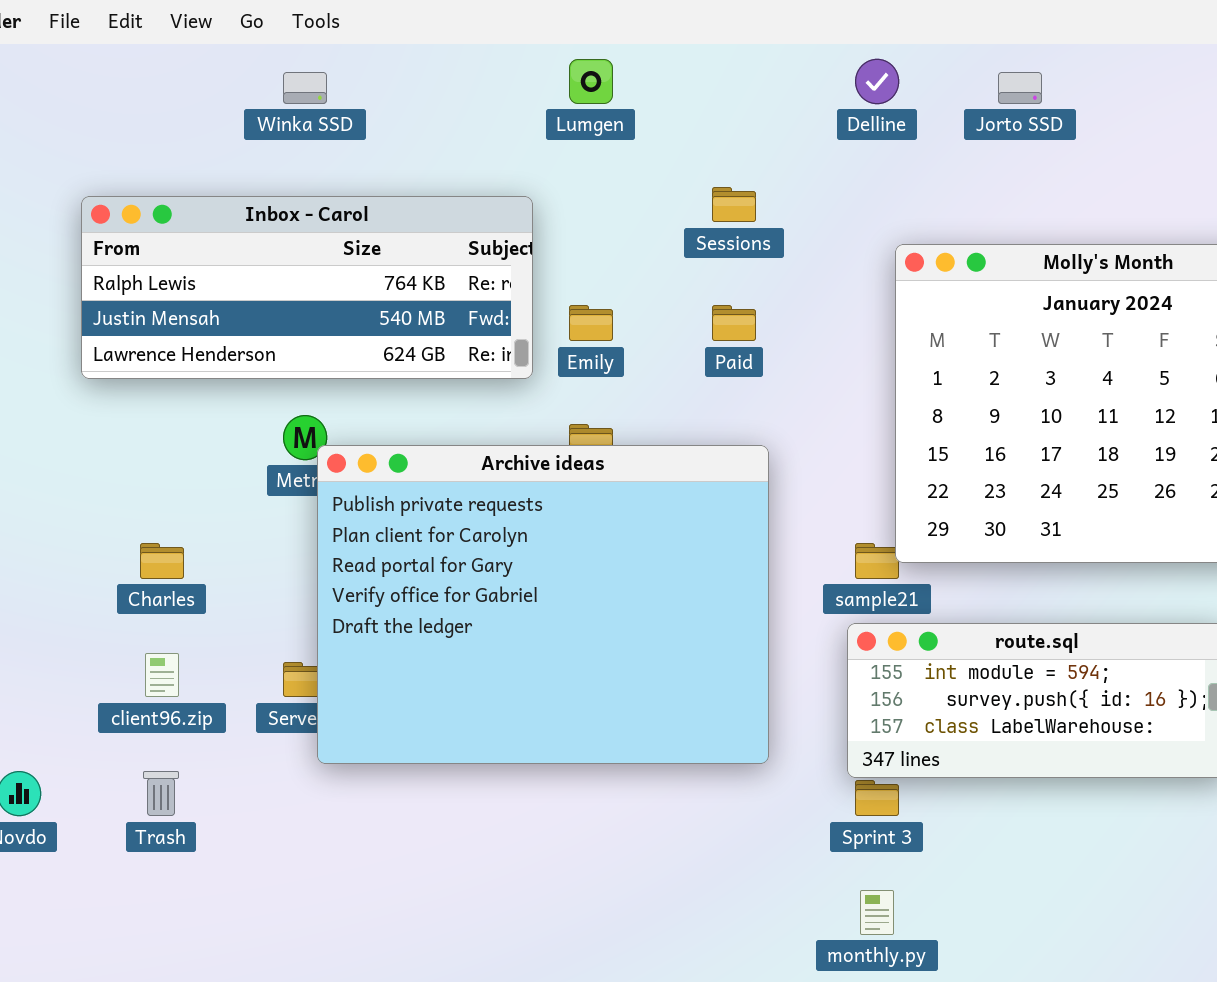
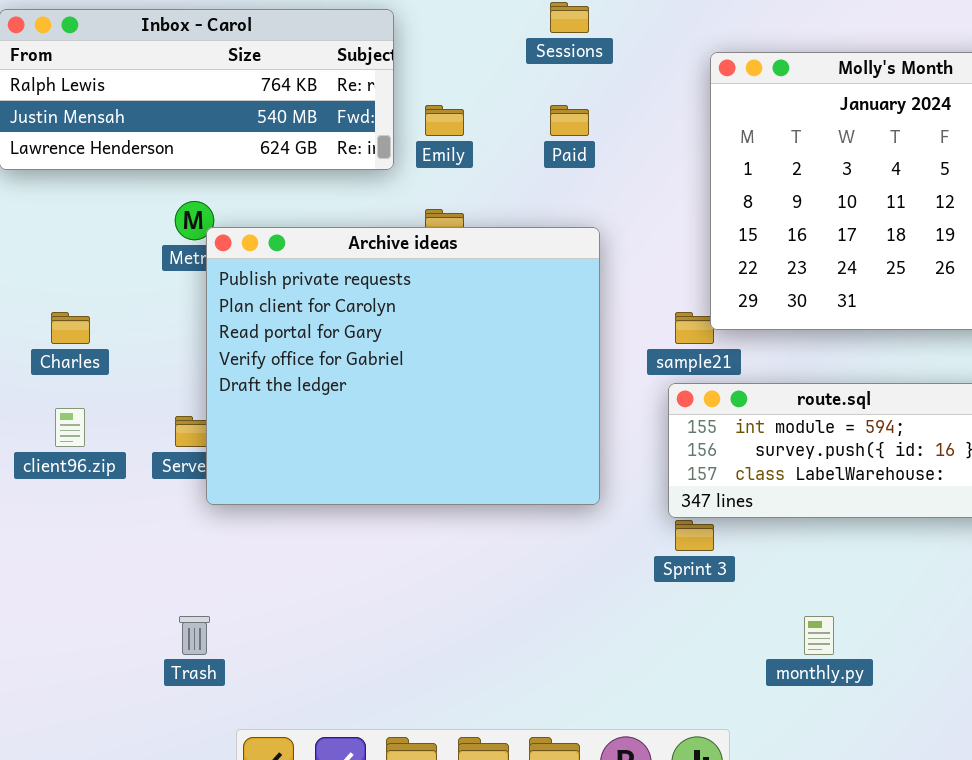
Trash: [143,771,179,816] -> [179,616,210,655], moved
monthly.py: [860,890,894,935] -> [804,616,834,655], moved

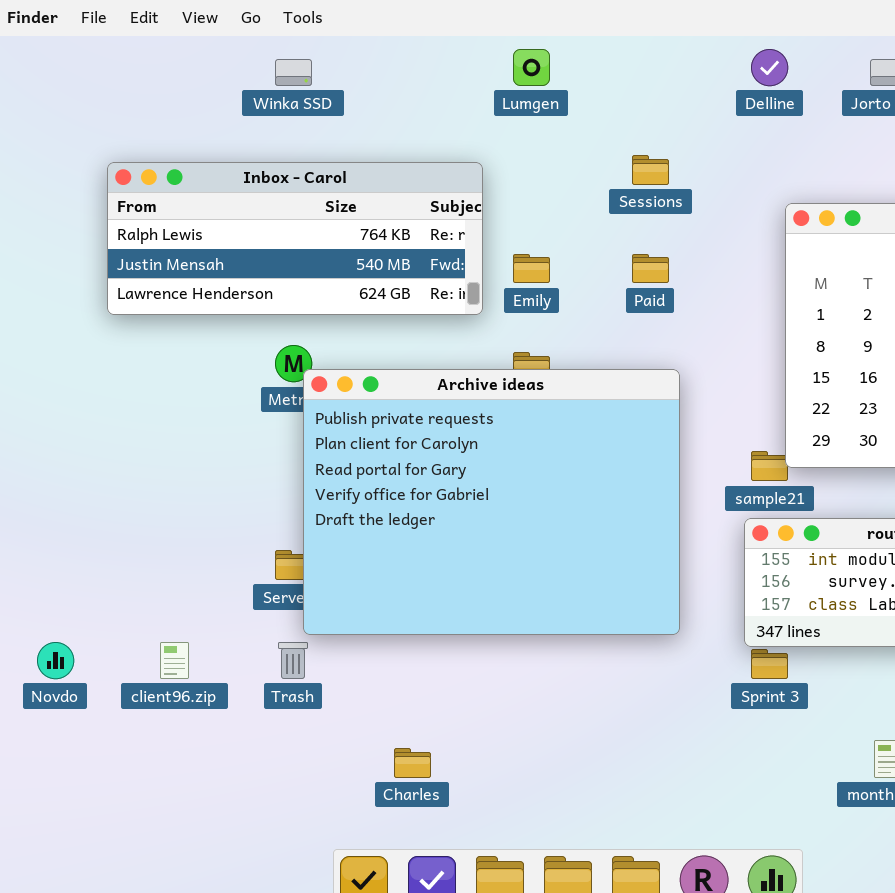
Charles: [51,312,90,344] -> [394,748,431,778], moved
client96.zip: [55,408,85,447] -> [160,642,189,679], moved
Trash: [179,616,210,655] -> [278,642,308,679], moved

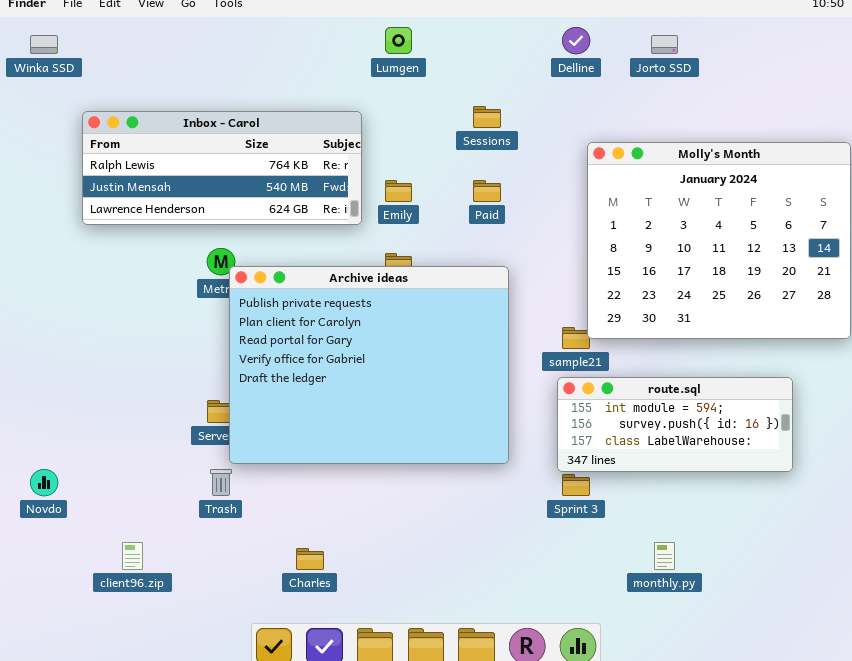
Winka SSD: [275,59,312,86] -> [30,35,58,54], moved
client96.zip: [160,642,189,679] -> [122,542,143,570], moved

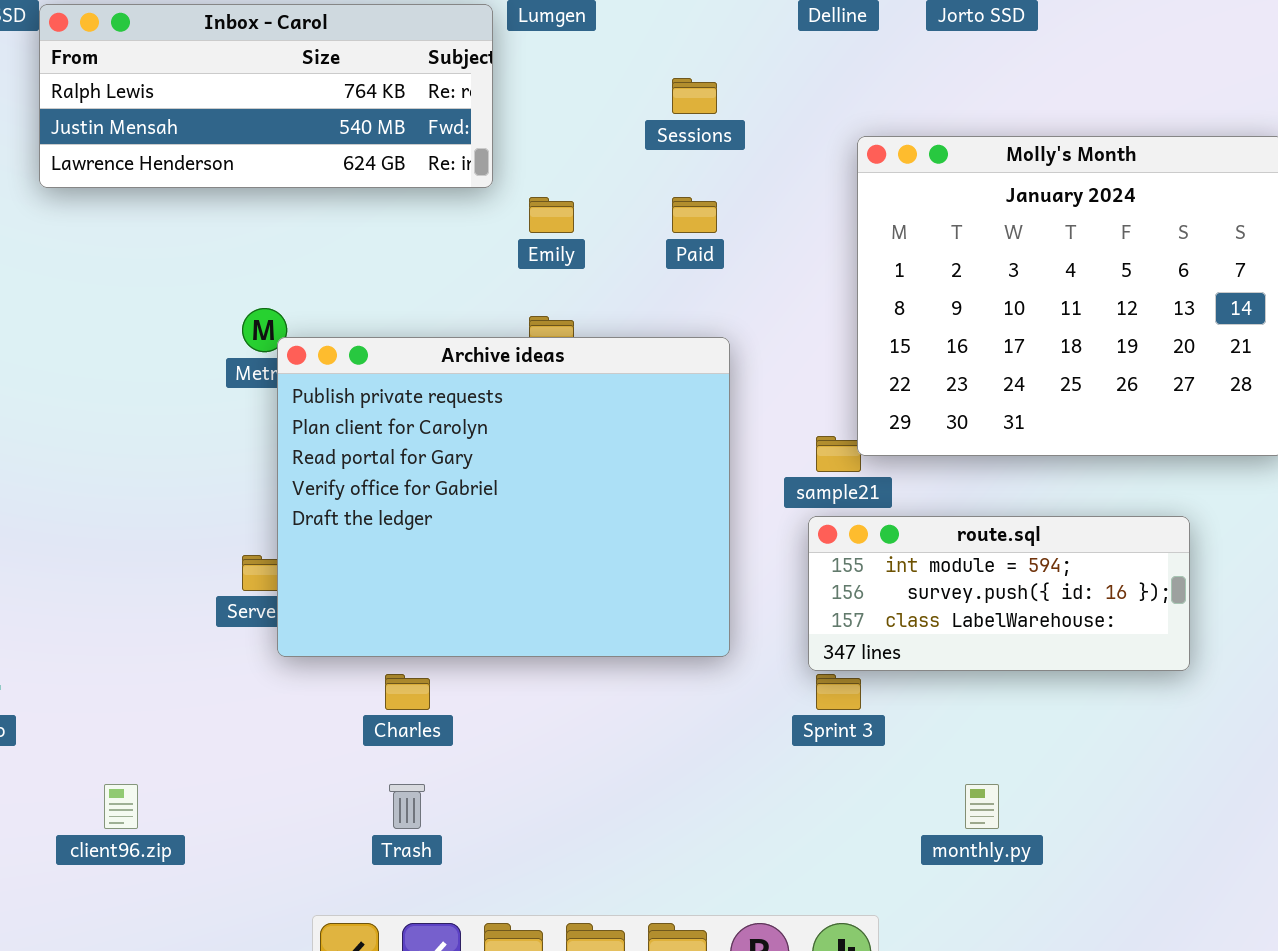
Inbox - Carol: [82,111,362,225] -> [39,4,493,188], moved
Trash: [210,469,232,496] -> [389,784,425,829], moved
Charles: [296,548,324,570] -> [385,674,430,710], moved

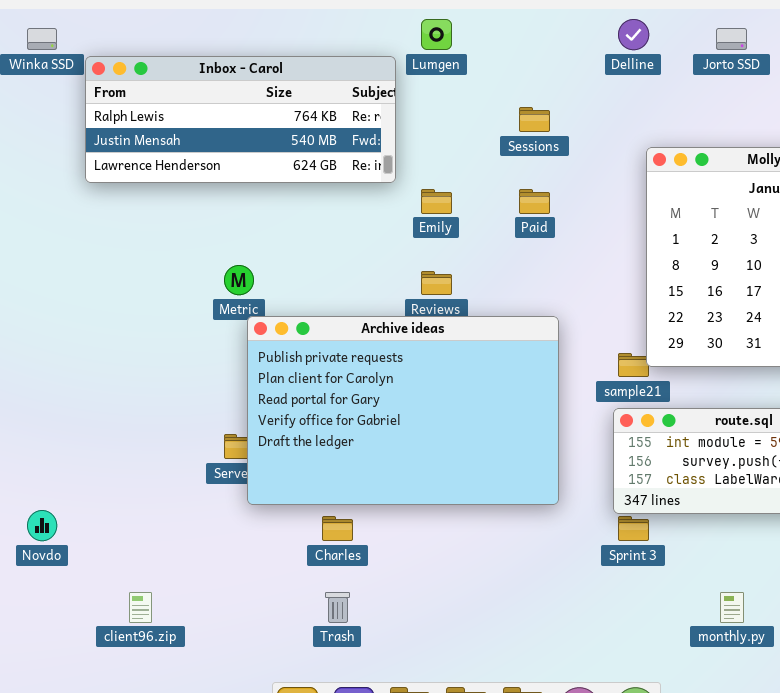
Archive ideas: [277,337,730,657] -> [247,316,559,505], resized

